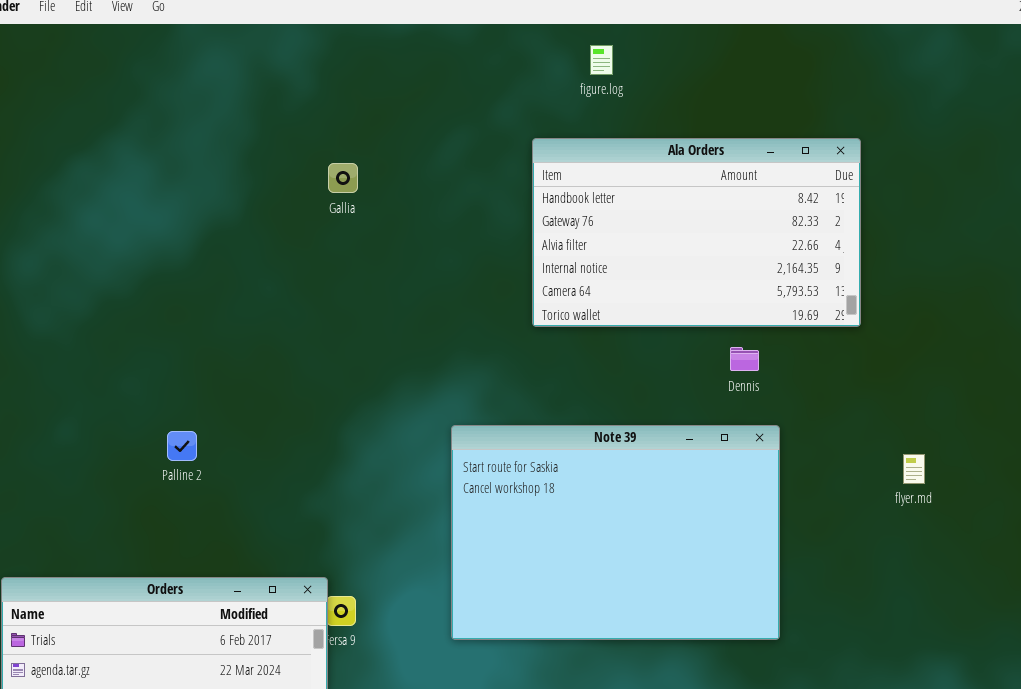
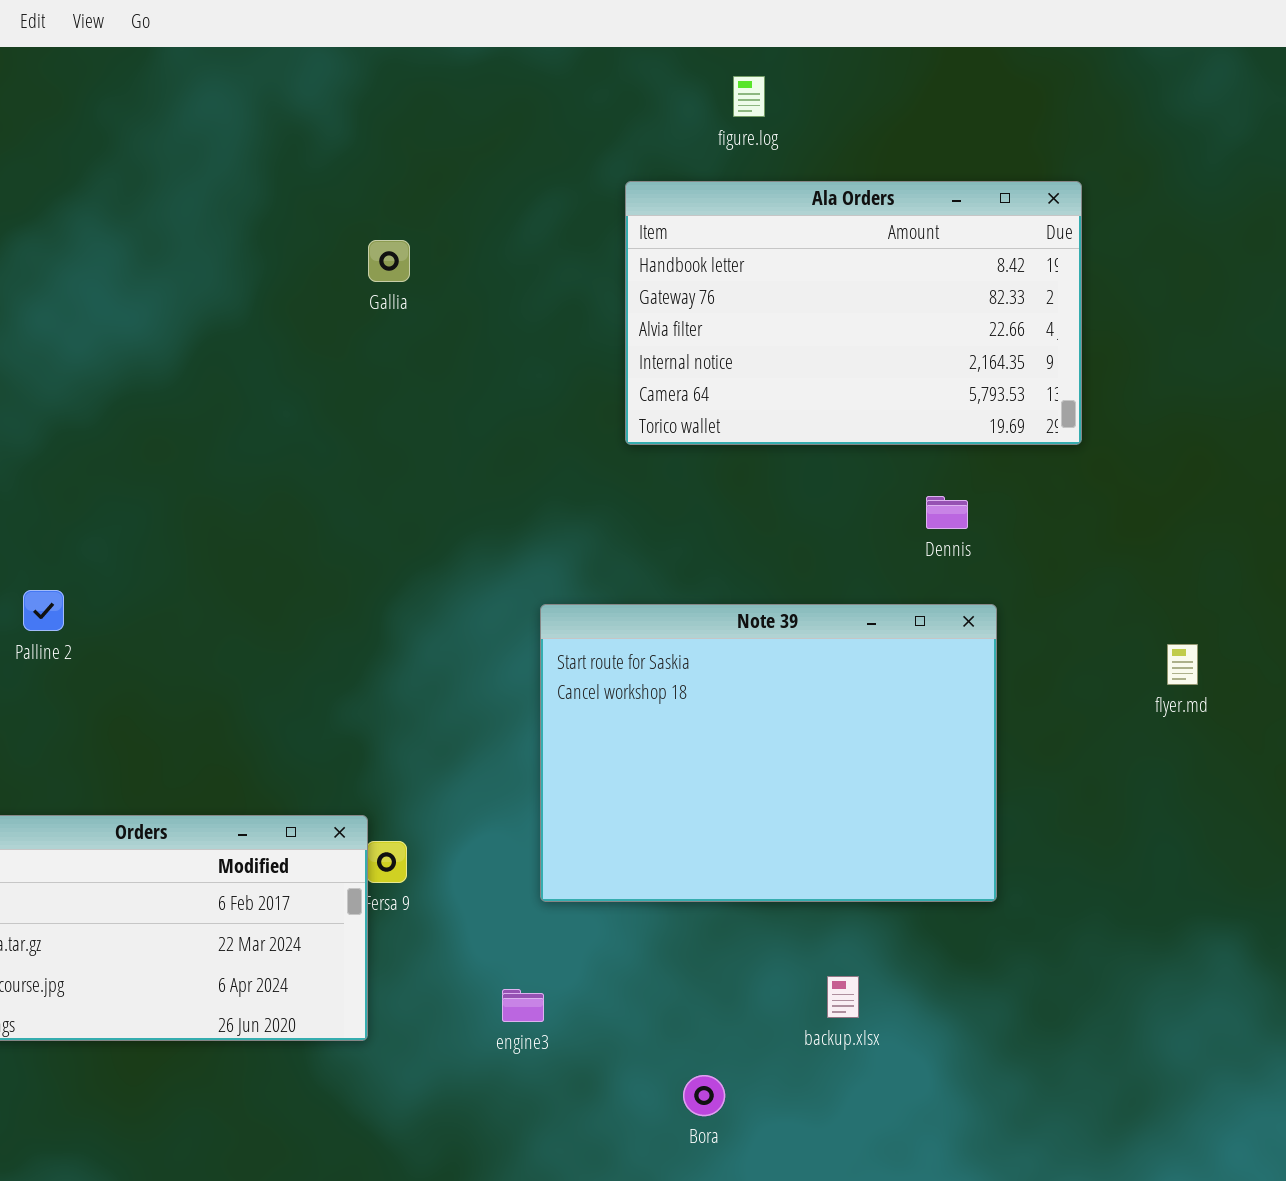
Ala Orders: [532,138,861,327] -> [625,181,1082,445], moved
Palline 2: [167,431,197,461] -> [23,590,64,631], moved

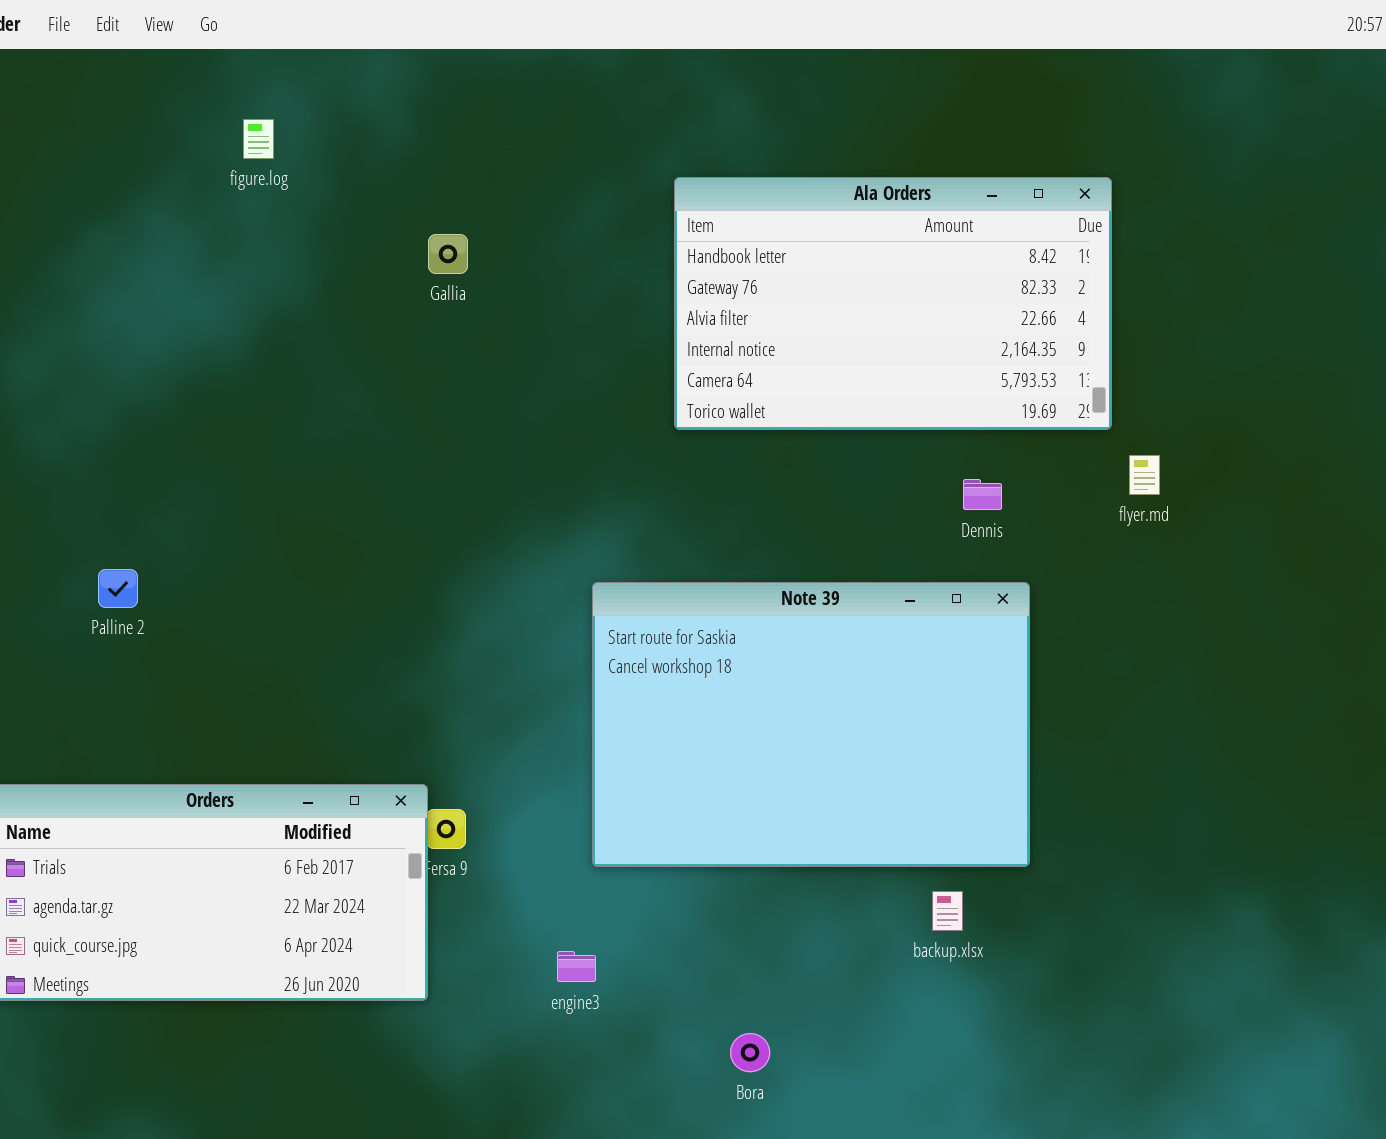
figure.log: [733,76,765,117] -> [243,119,274,159], moved
flyer.md: [1167,644,1198,685] -> [1129,455,1160,495], moved
backup.xlsx: [827,976,859,1018] -> [932,891,963,931], moved

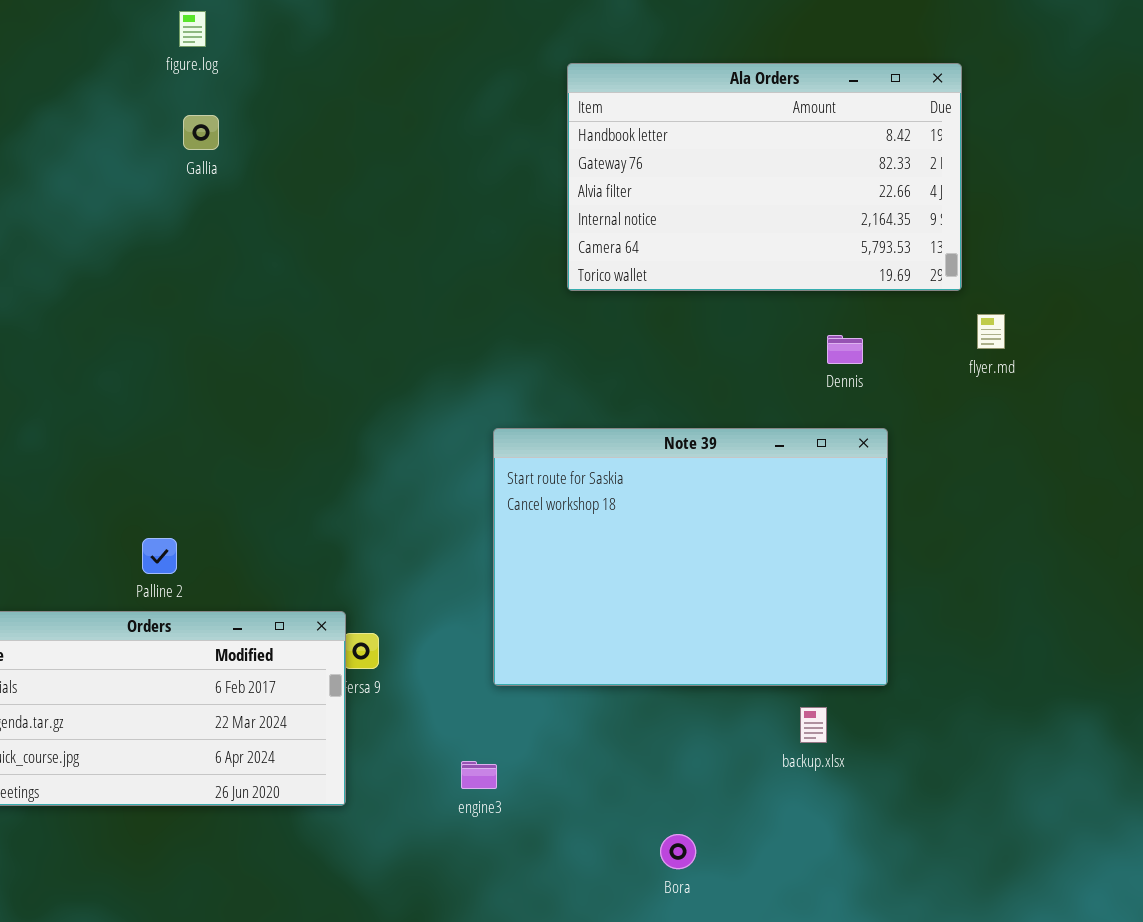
Gallia: [428,234,468,274] -> [183,115,219,150], moved
Palline 2: [98,569,138,608] -> [142,538,177,574], moved
Bora: [730,1033,770,1072] -> [660,834,696,869], moved

